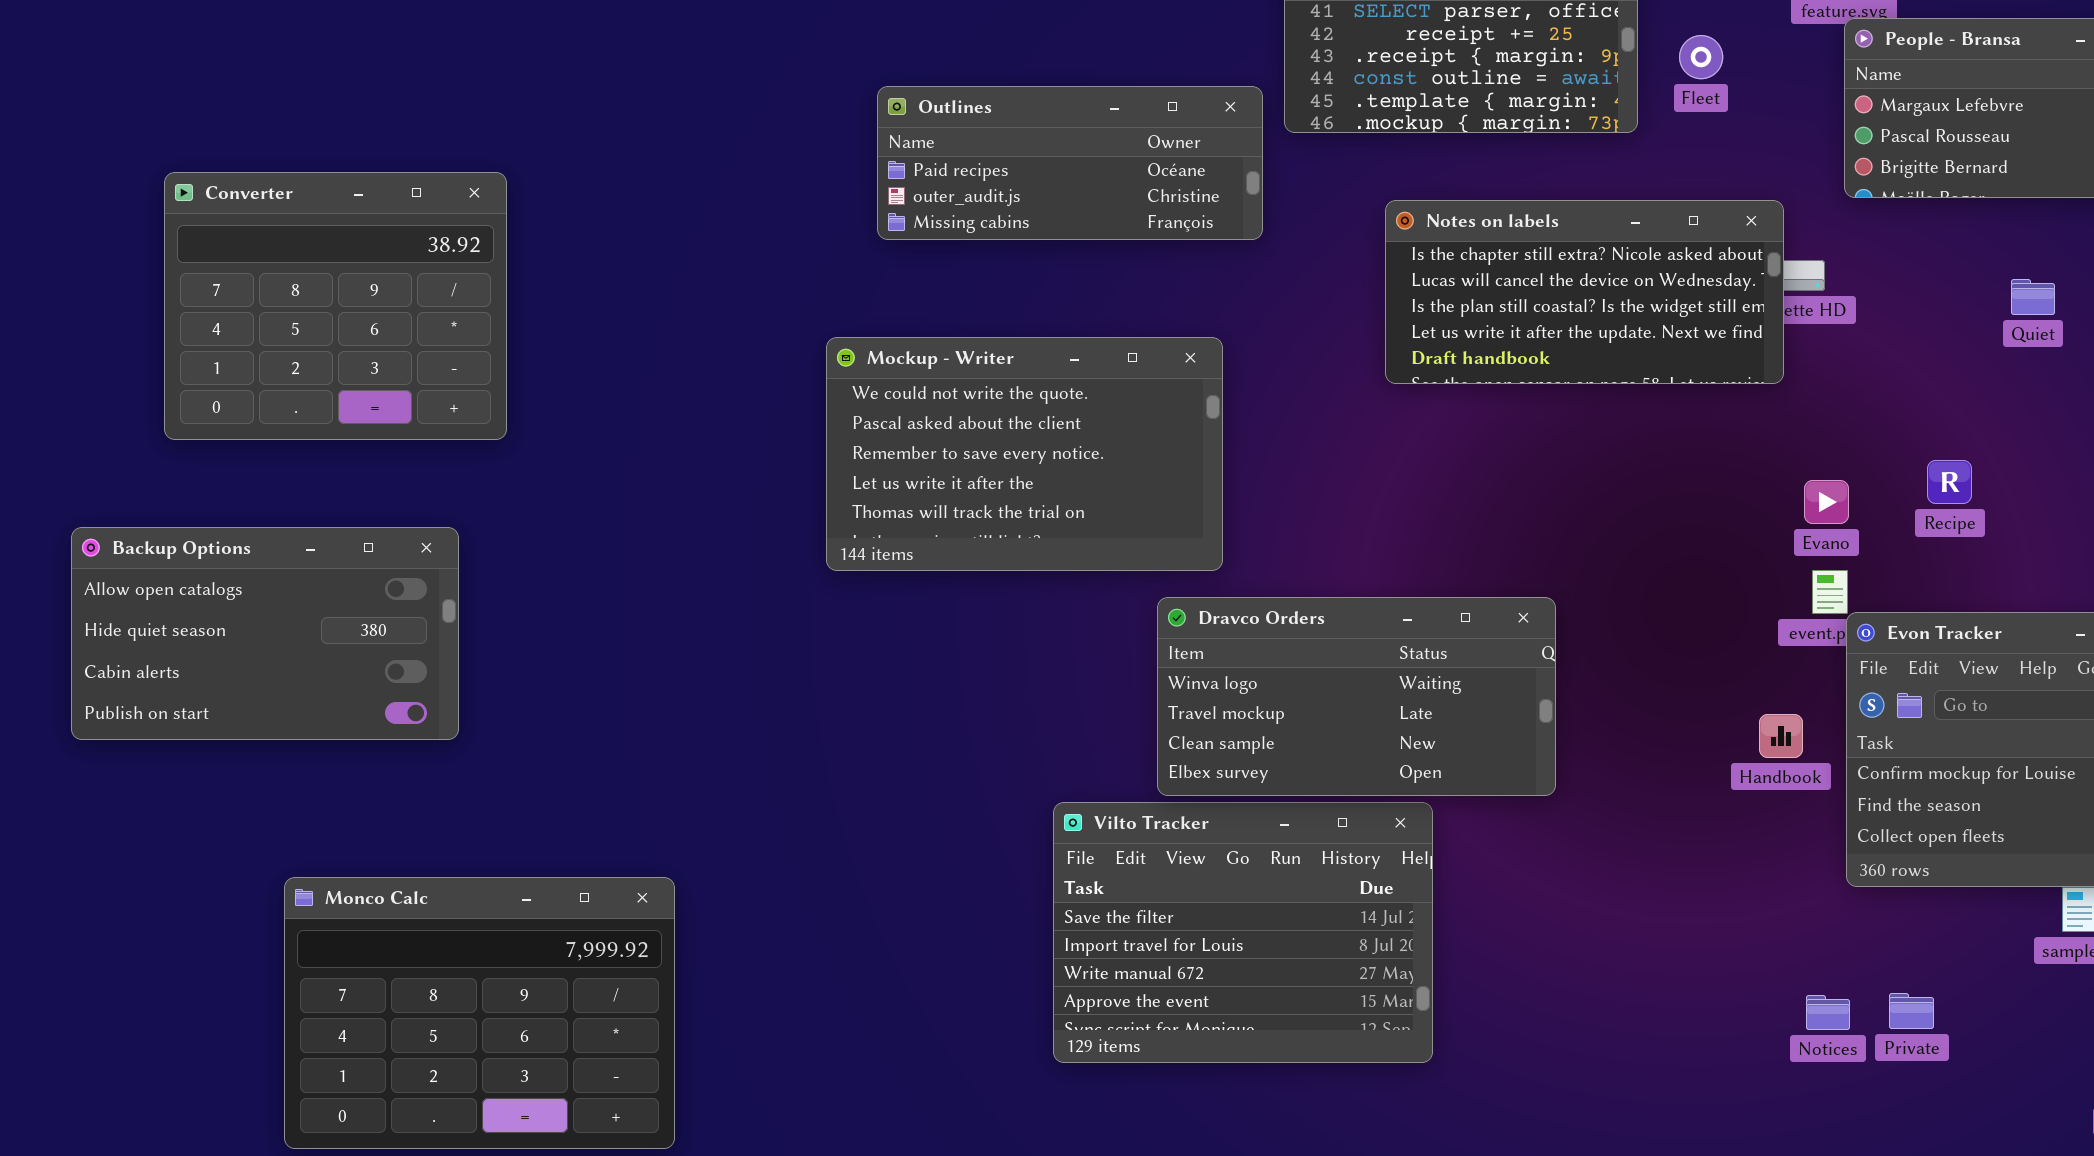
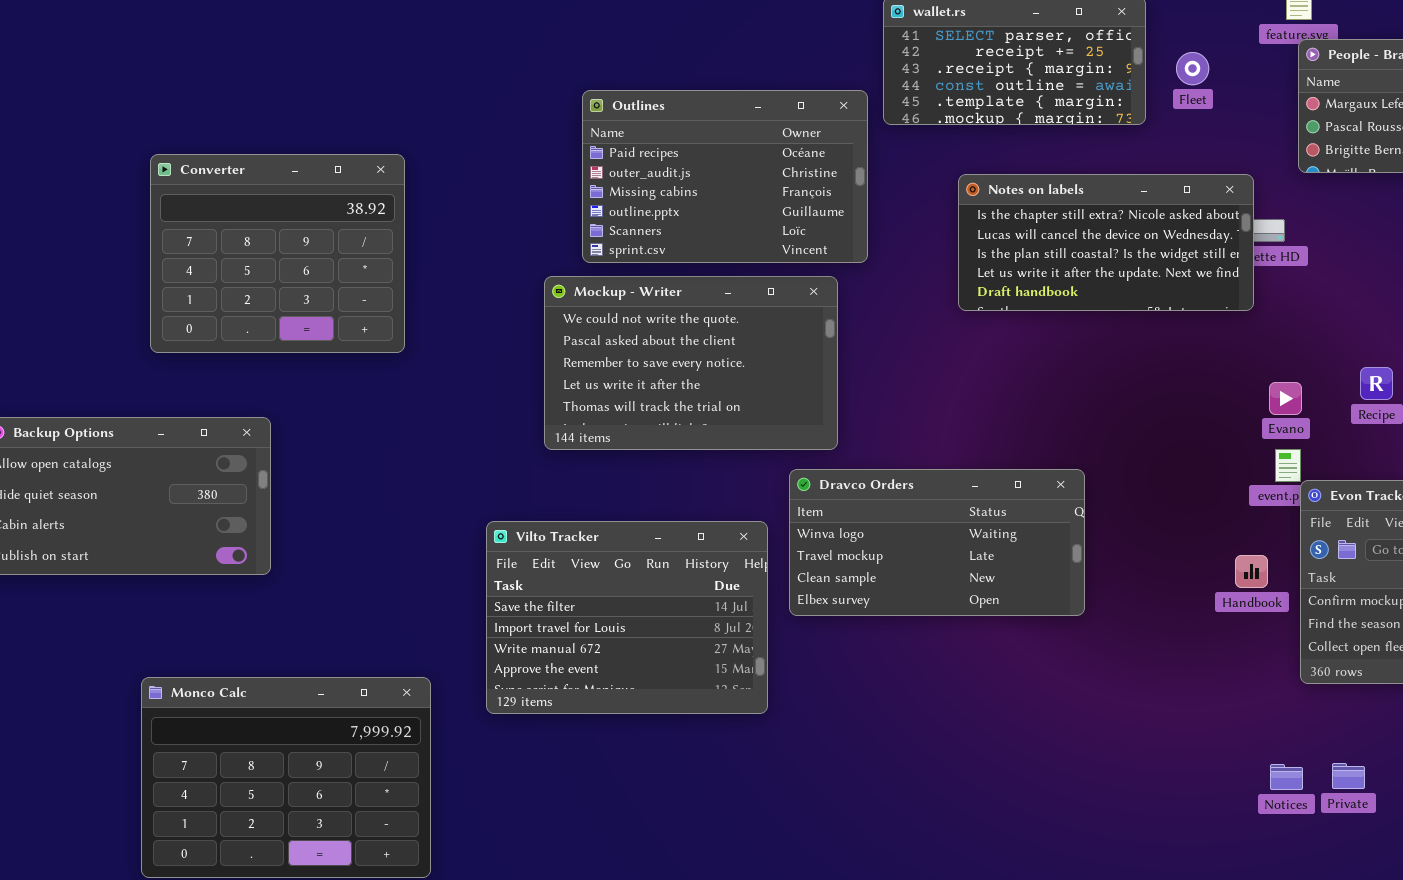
Outlines: [877,86,1263,240] -> [582,90,868,263], resized
Converter: [164,172,507,440] -> [150,154,405,353], moved
Vilto Tracker: [1053,802,1433,1063] -> [486,521,768,714], moved

